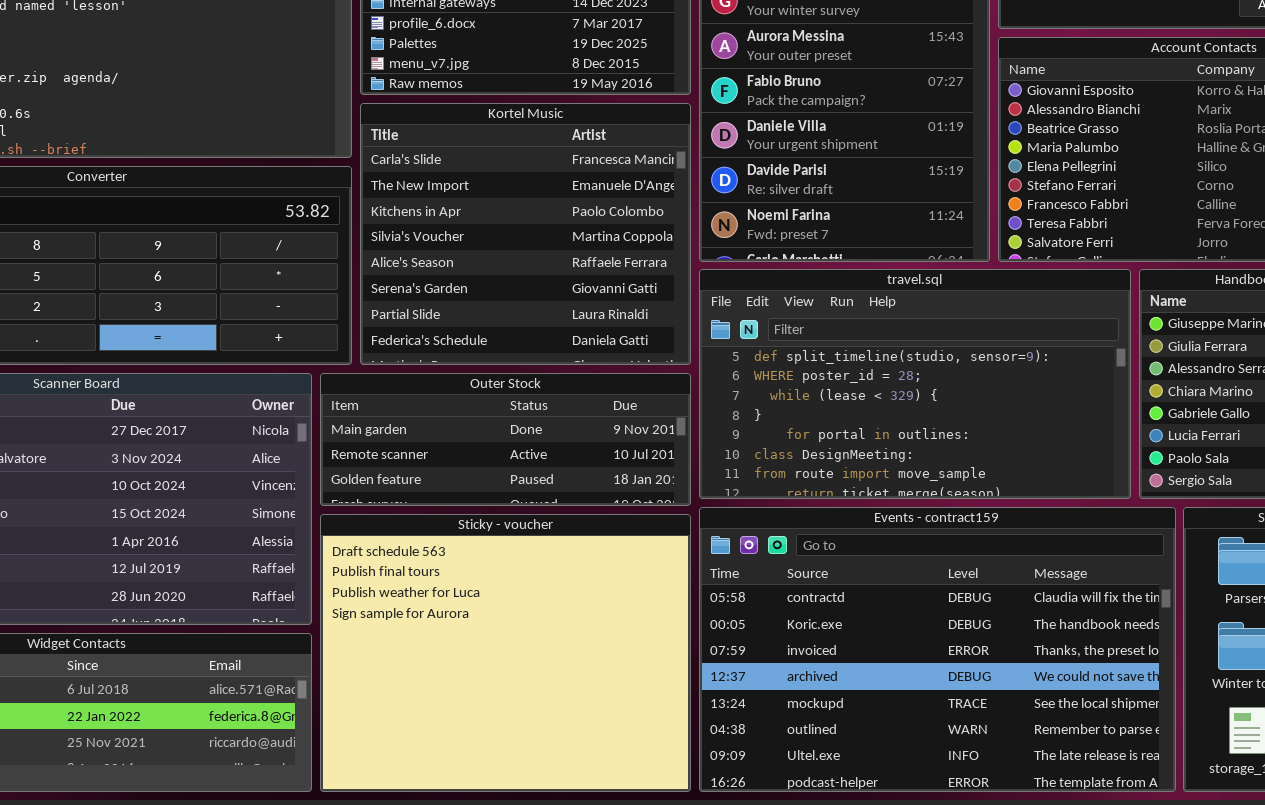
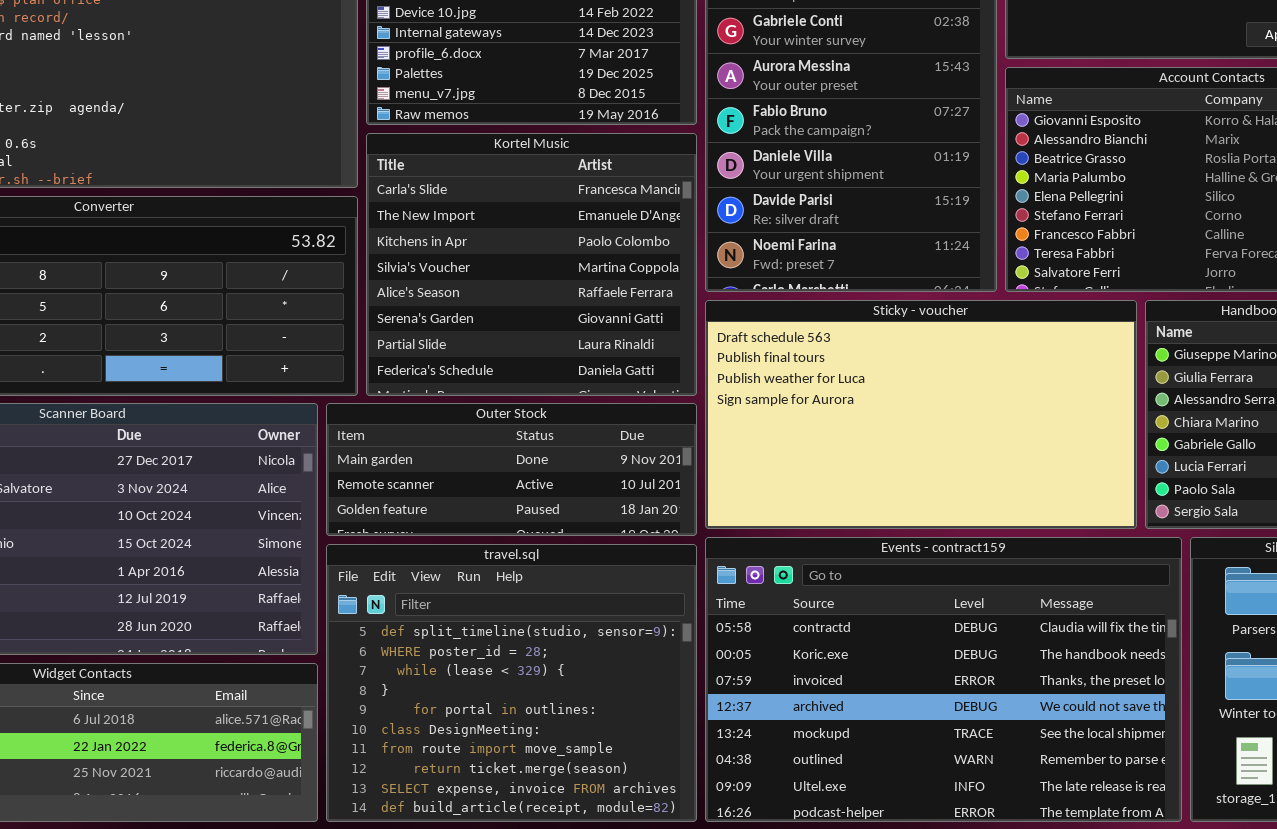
travel.sql: [699,269,1131,499] -> [326,544,697,822], moved, resized
Sticky - voucher: [320,514,691,792] -> [705,300,1137,529], moved, resized

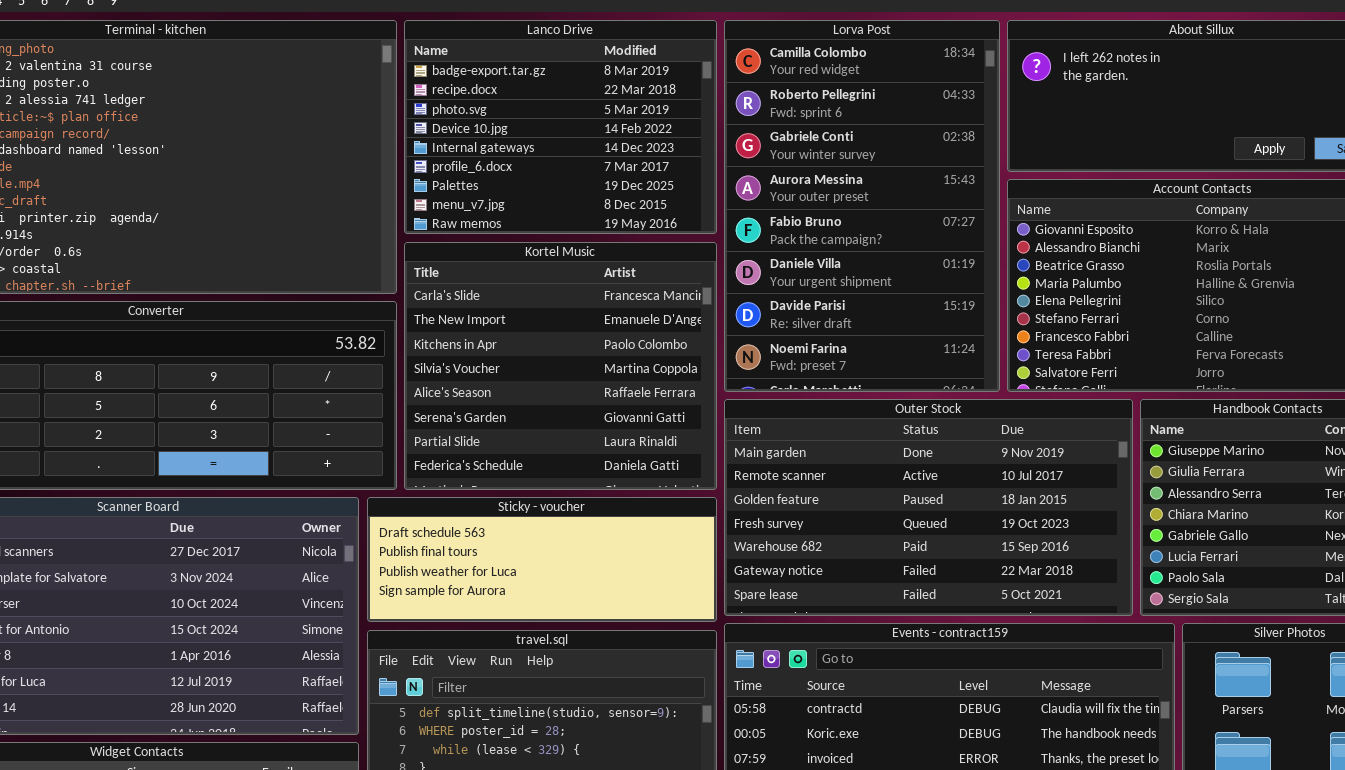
Sticky - voucher: [705,300,1137,529] -> [367,497,717,622], moved, resized
Outer Stock: [326,403,697,536] -> [724,399,1133,616], moved, resized

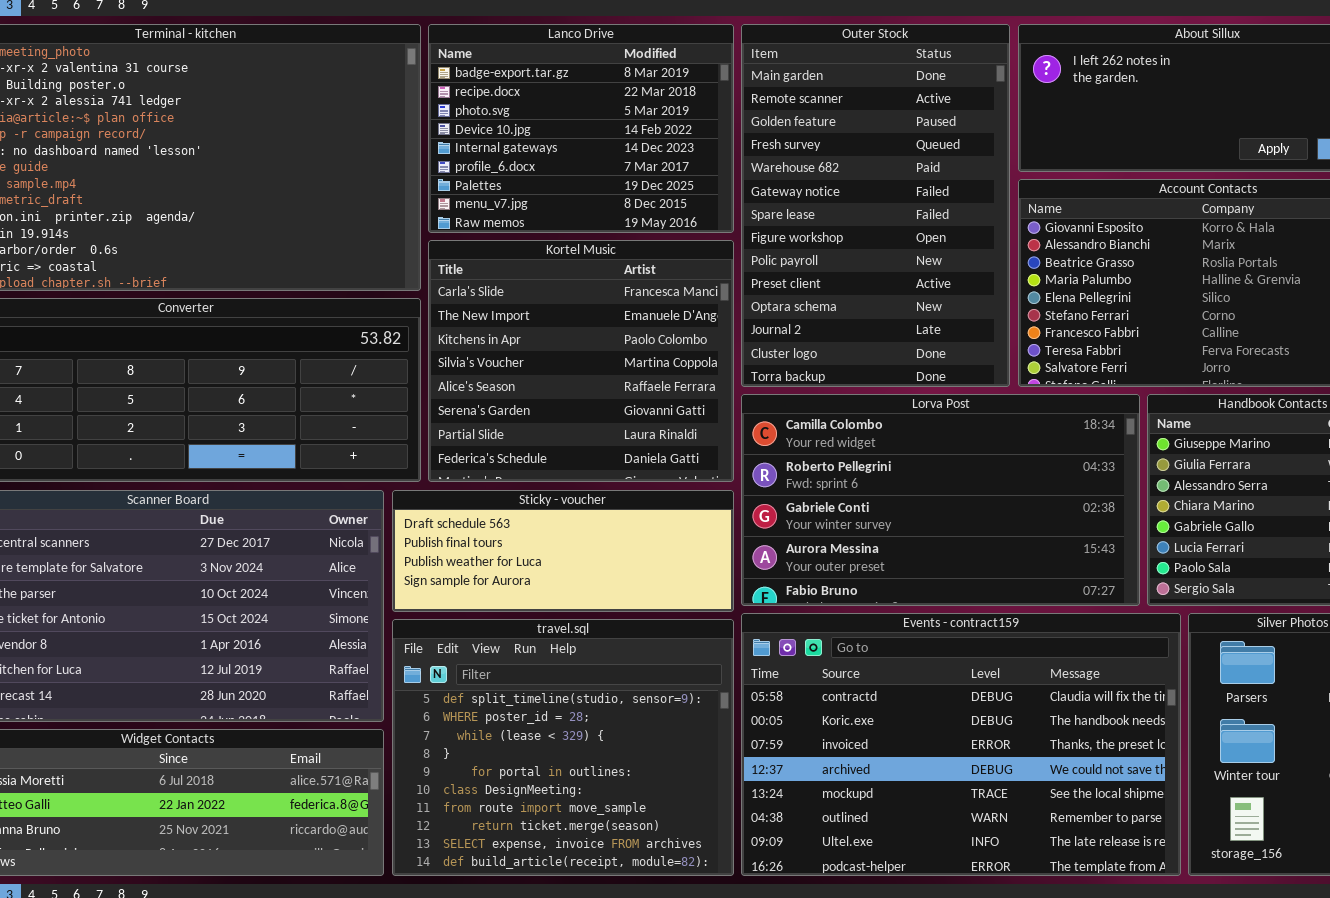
Lorva Post: [724,20,1000,392] -> [741,394,1140,606], moved, resized
Outer Stock: [724,399,1133,616] -> [741,24,1010,387], moved, resized

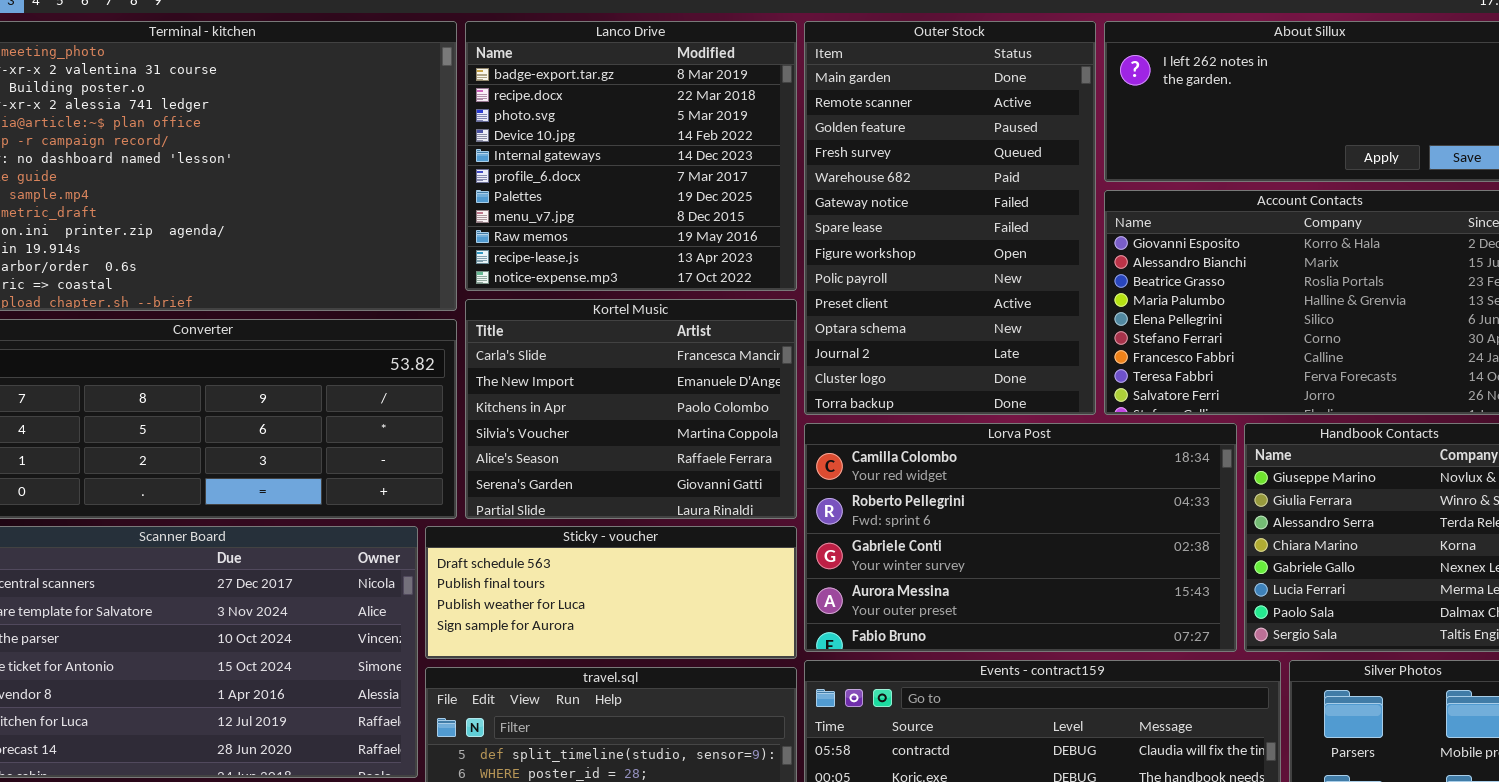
Lanco Drive: [428,24,734,233] -> [465,21,797,291], resized
Kortel Music: [428,240,734,482] -> [465,299,797,519], resized

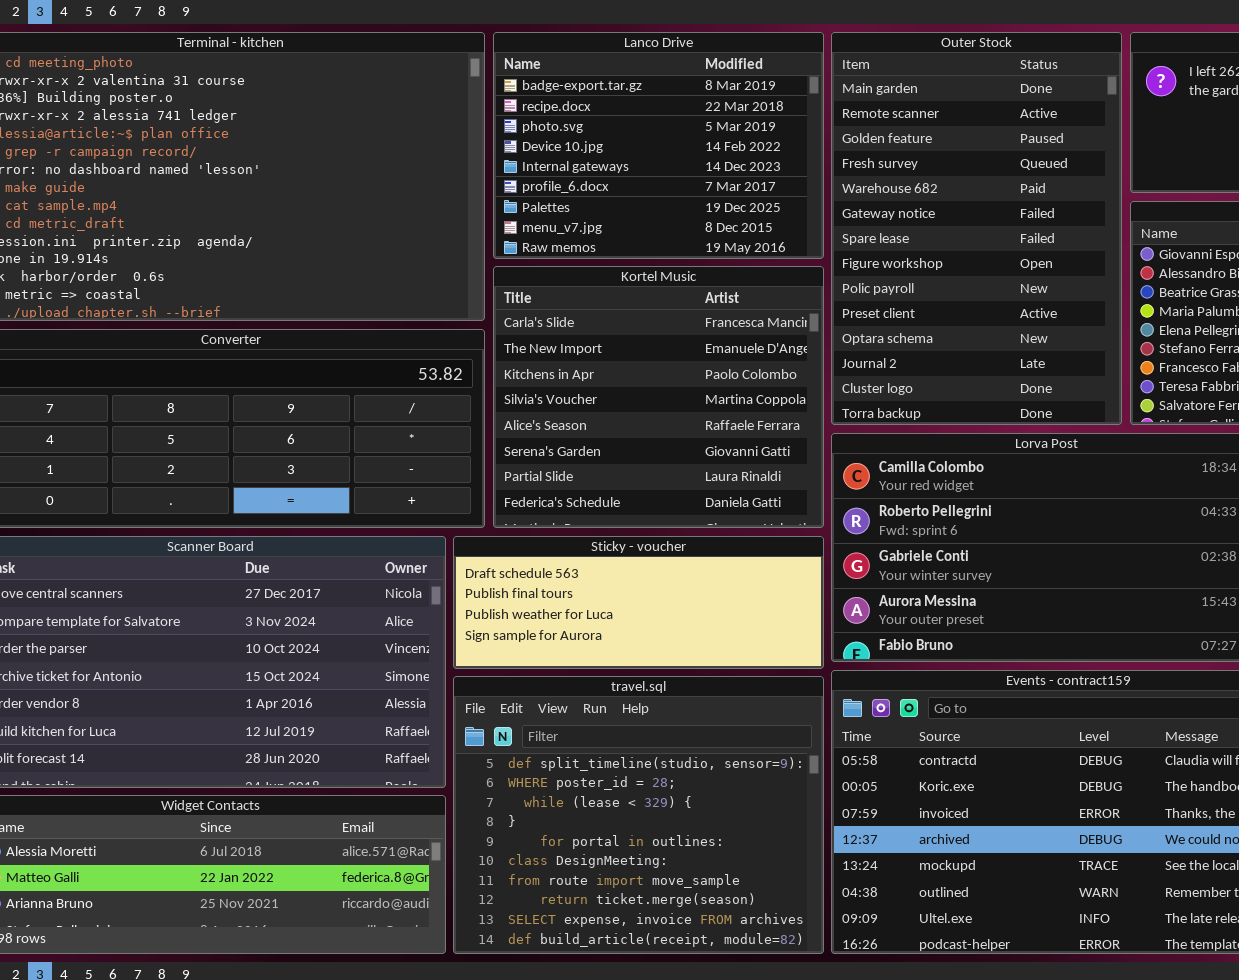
Lanco Drive: [465,21,797,291] -> [493,32,824,259], resized
Kortel Music: [465,299,797,519] -> [493,266,824,528], resized

